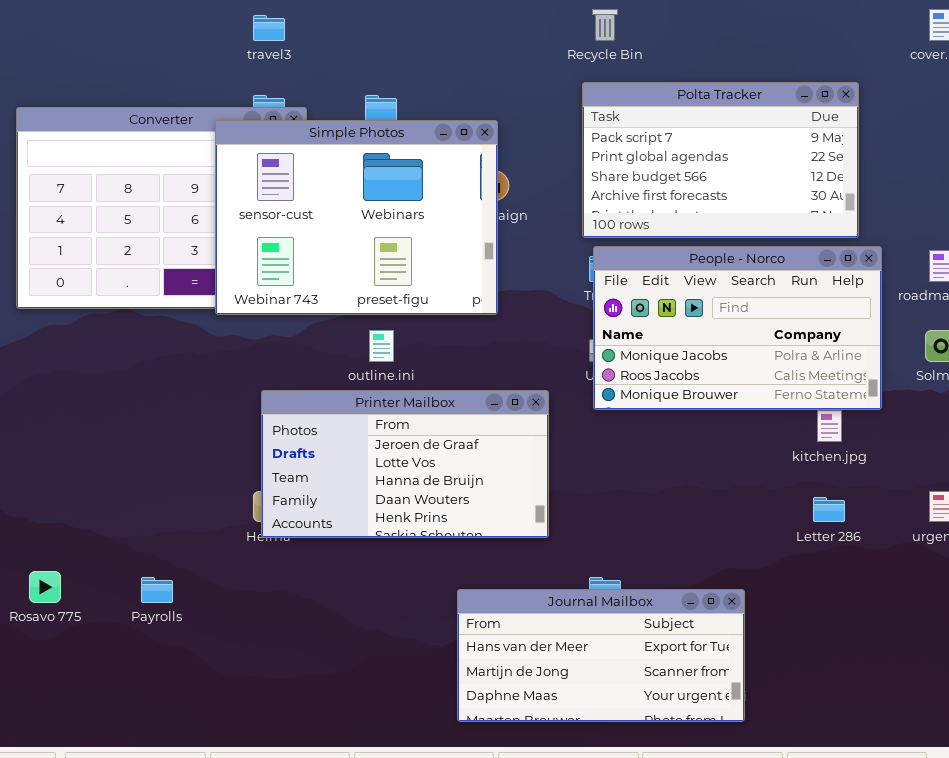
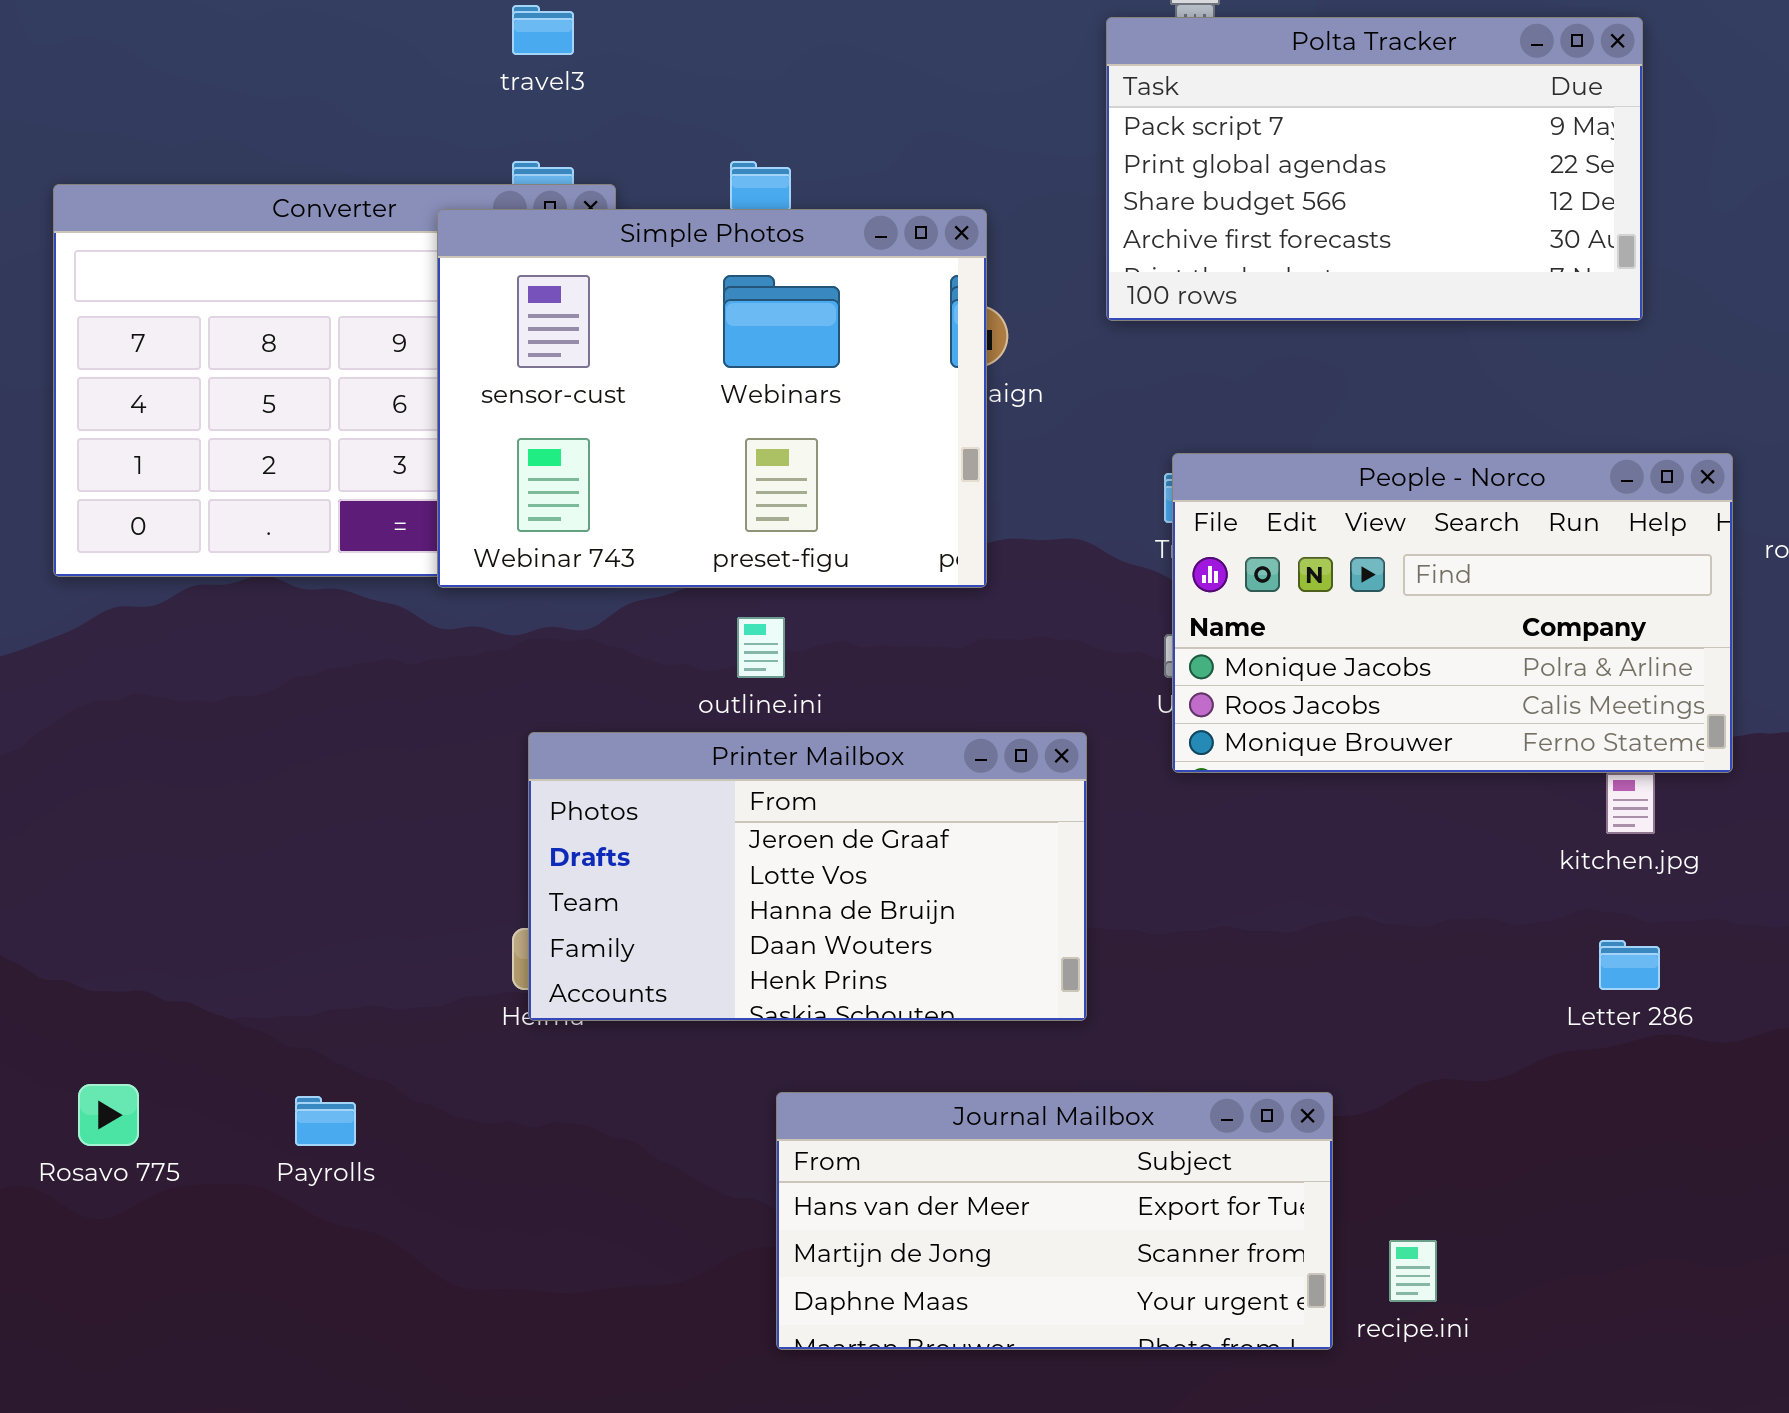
Polta Tracker: [582,82,859,238] -> [1106,17,1643,321], moved
Journal Mailbox: [457,589,745,722] -> [776,1092,1333,1350], moved

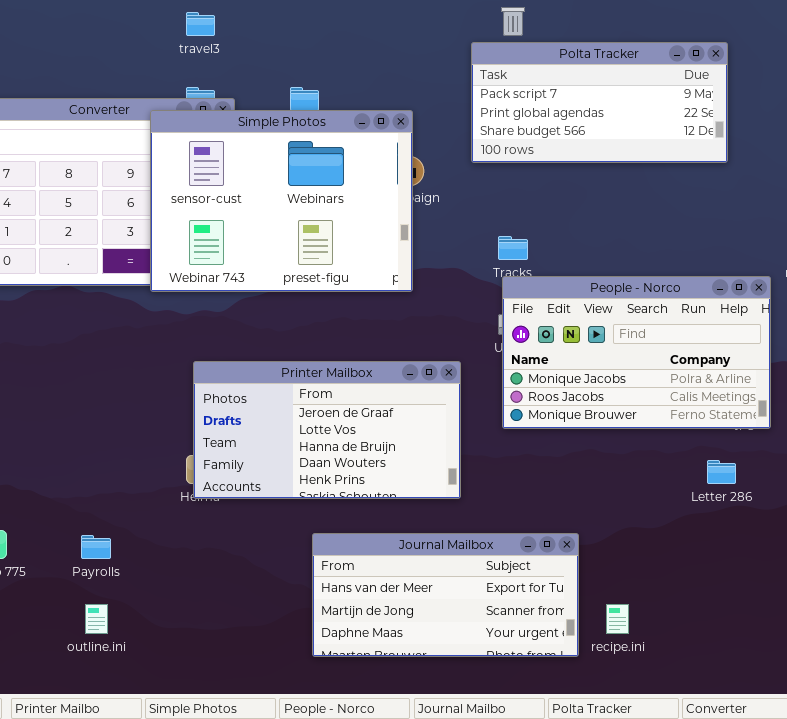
Polta Tracker: [1106,17,1643,321] -> [471,42,728,163], resized
People - Norco: [1172,453,1733,773] -> [502,276,771,429], moved
outline.ini: [737,617,785,678] -> [85,604,108,634], moved

